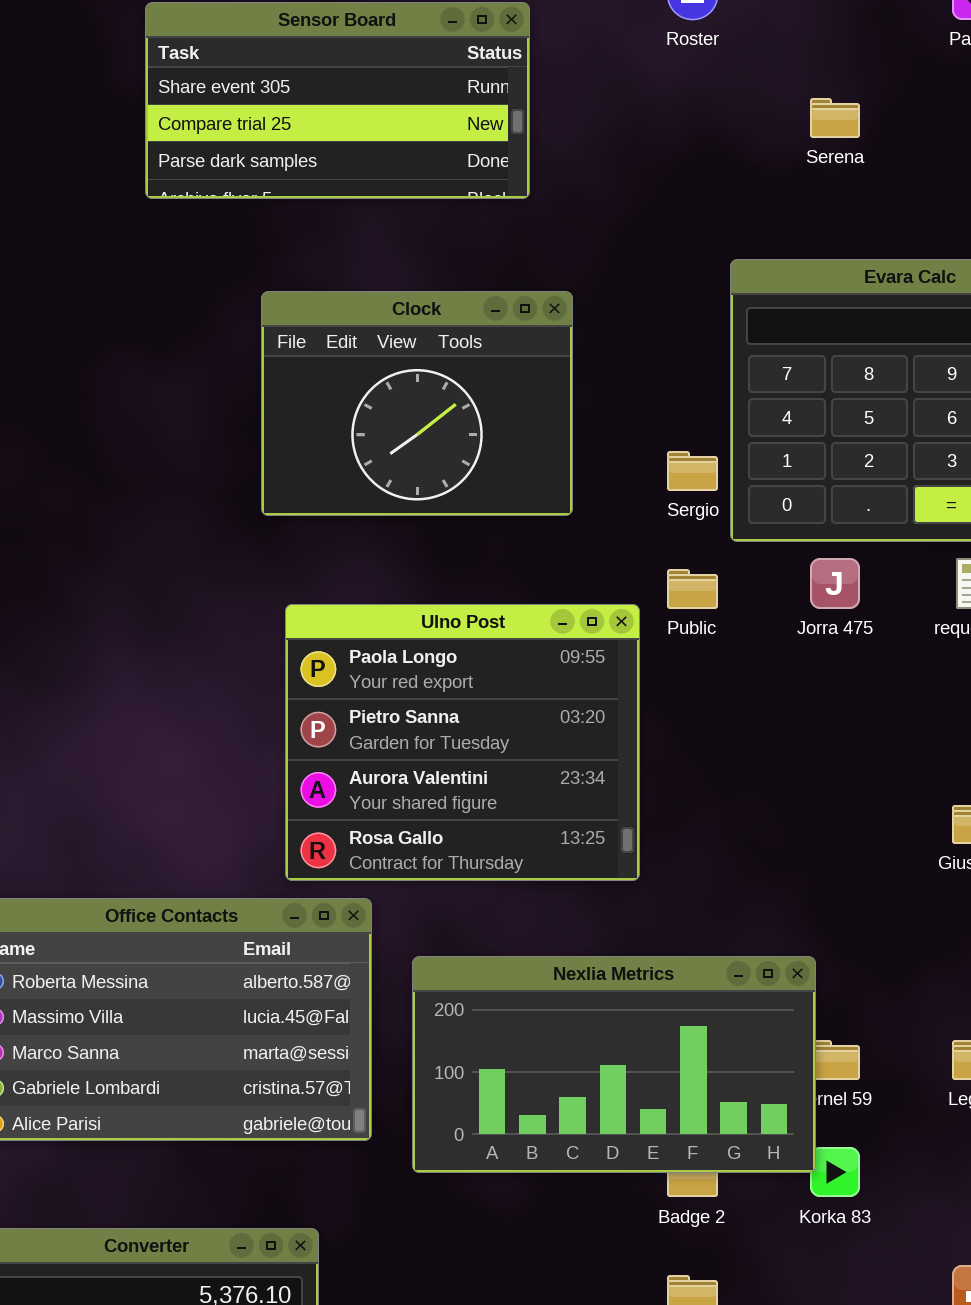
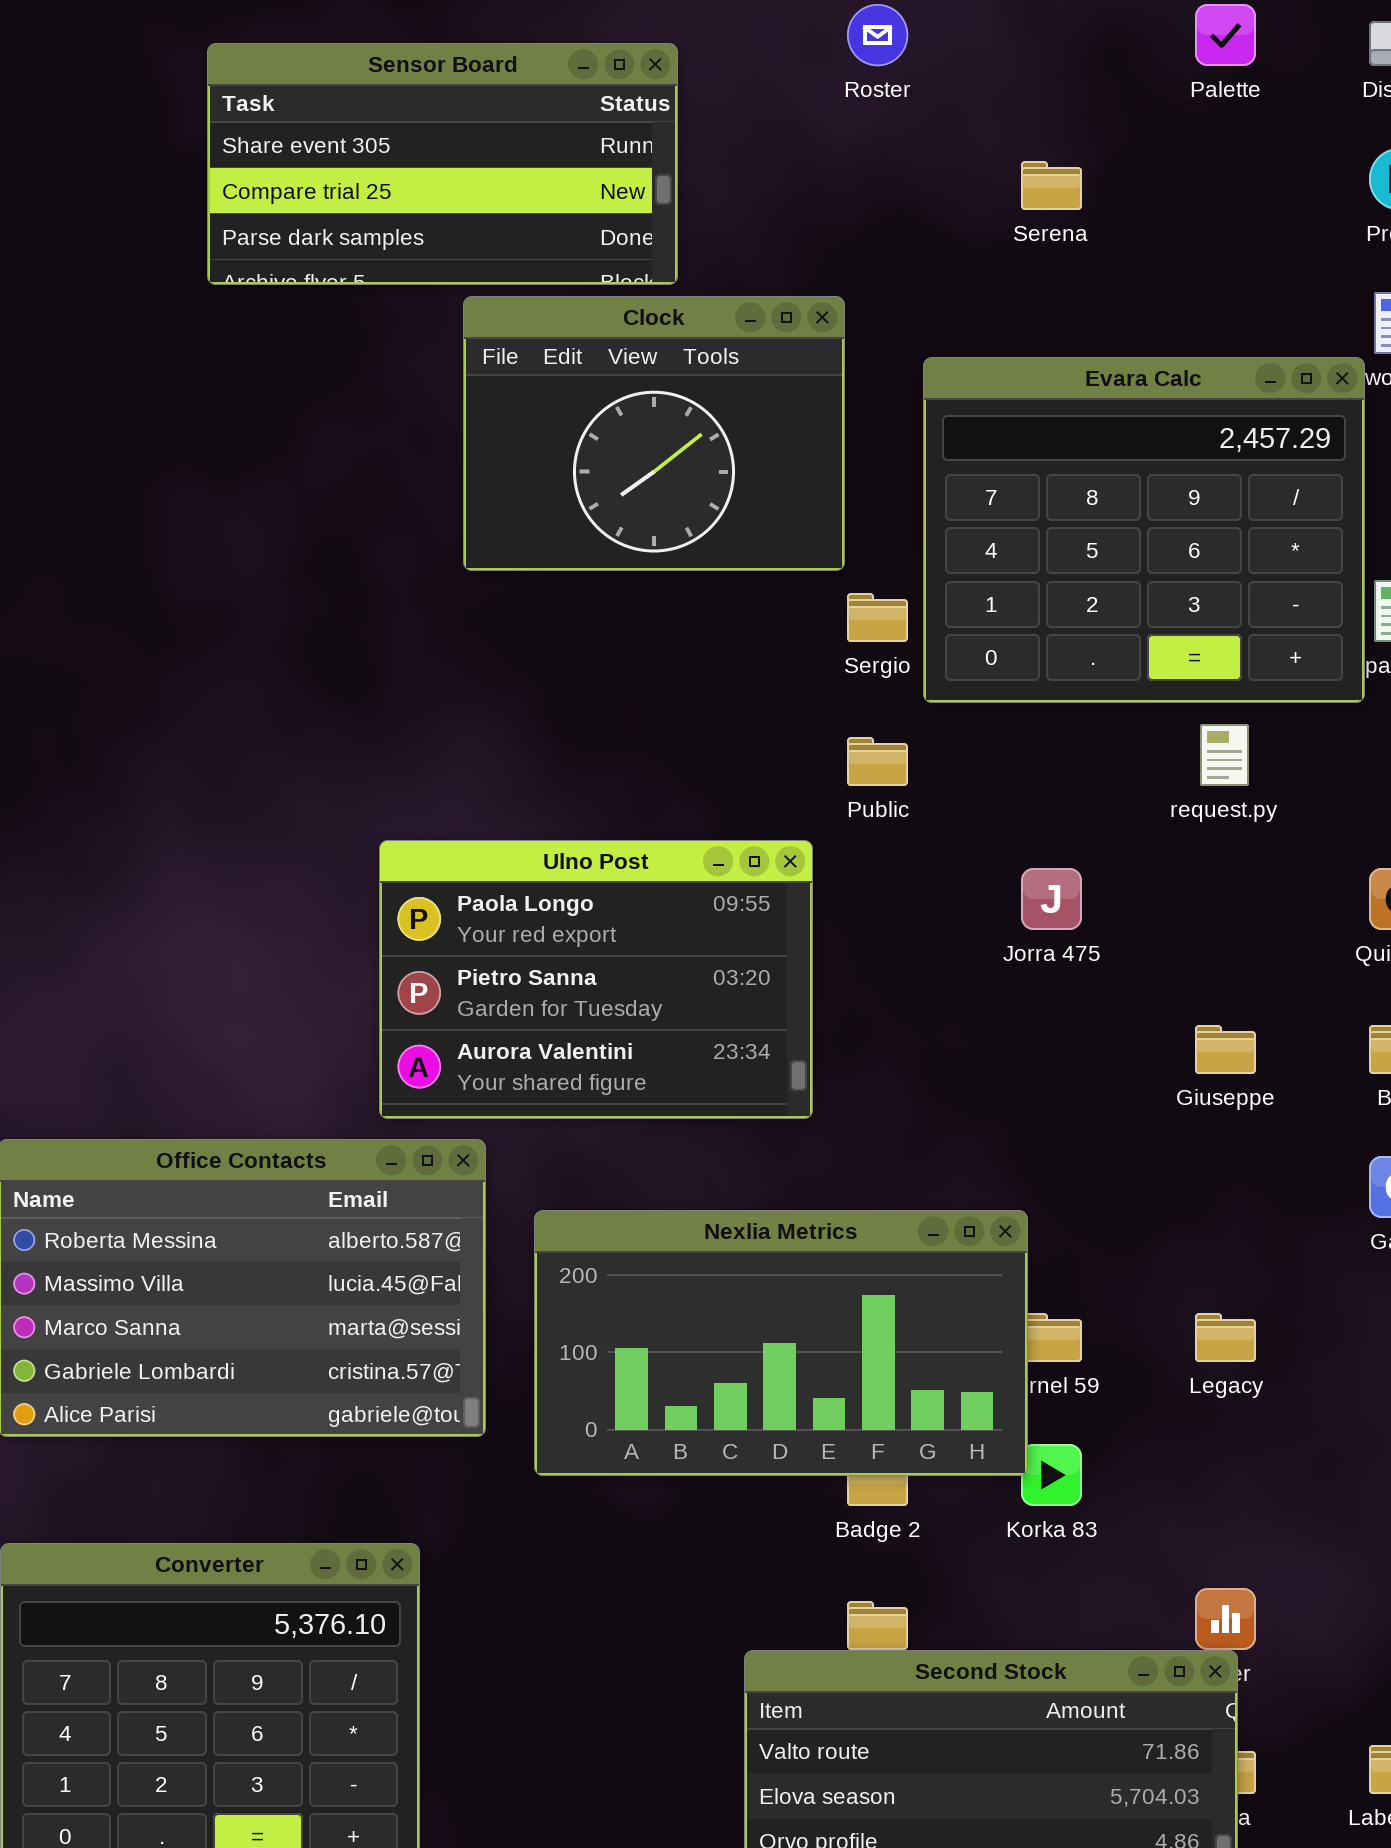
Clock: [261,291,573,516] -> [463,296,845,571], moved
Jorra 475: [810,558,860,609] -> [1021,868,1082,930], moved
Ulno Post: [285,604,640,881] -> [379,840,813,1119], resized

